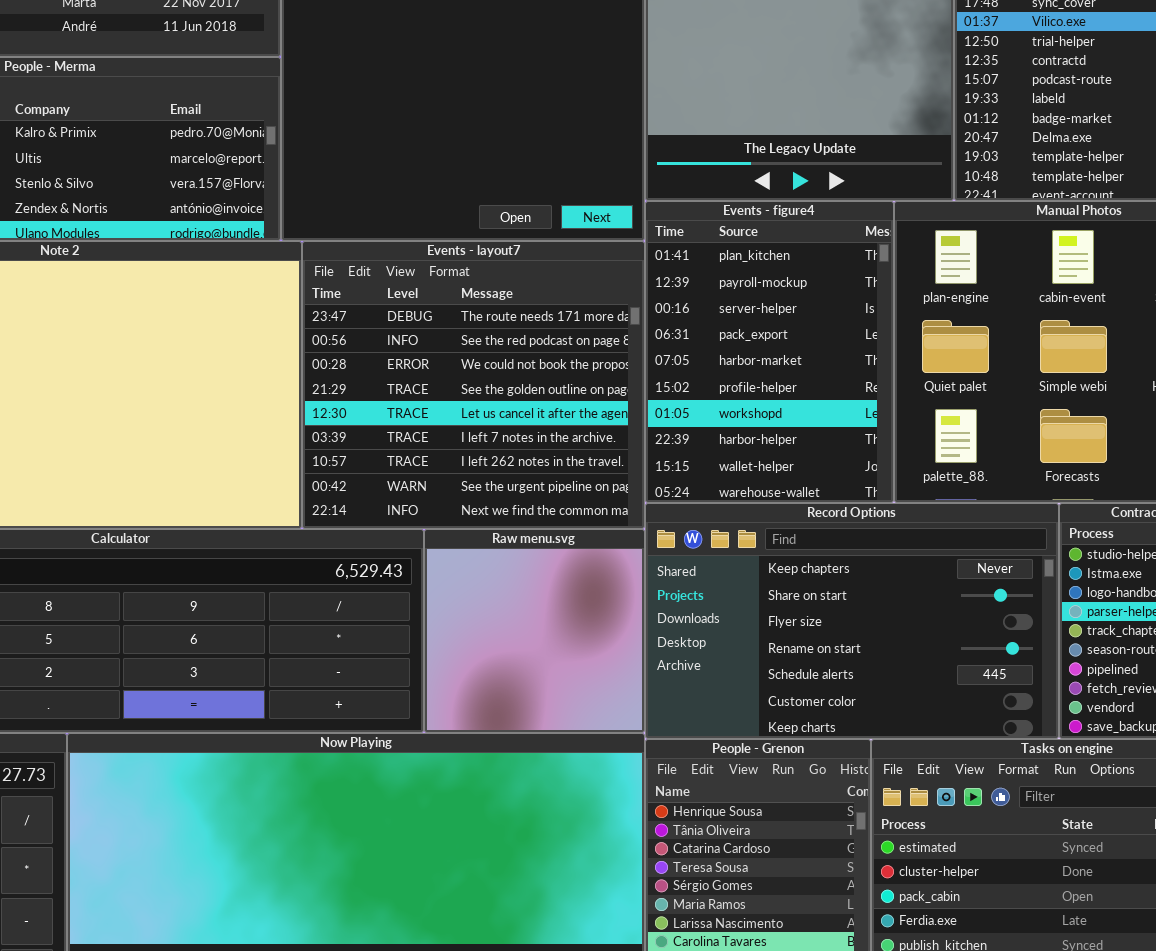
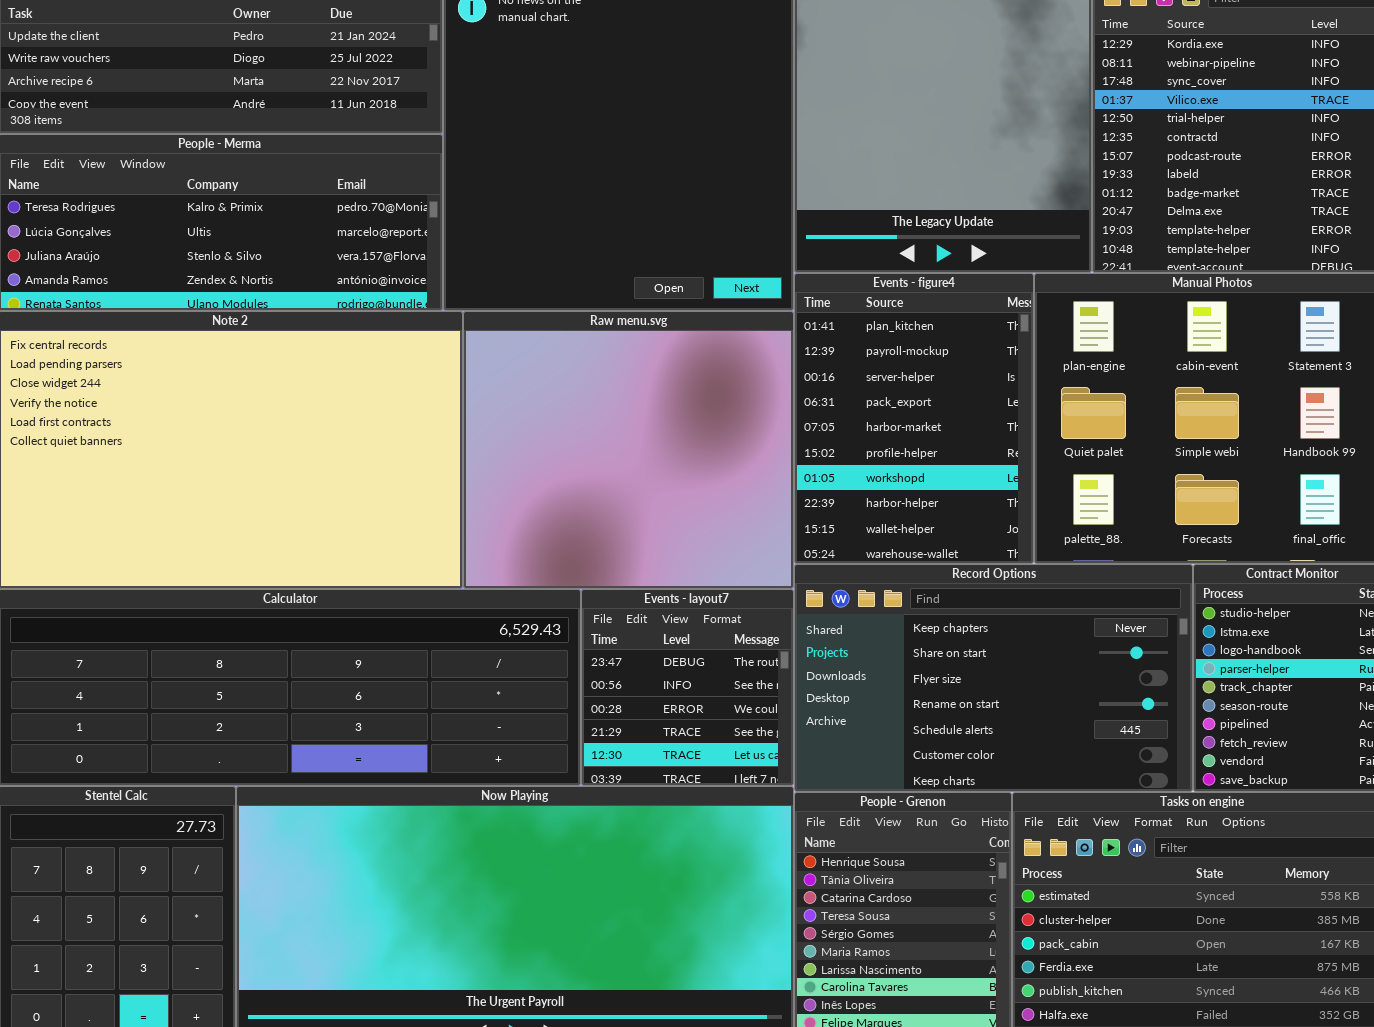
Events - layout7: [302,241,645,529] -> [581,589,794,786], moved, resized
Raw menu.svg: [424,529,645,733] -> [463,311,794,589], moved, resized

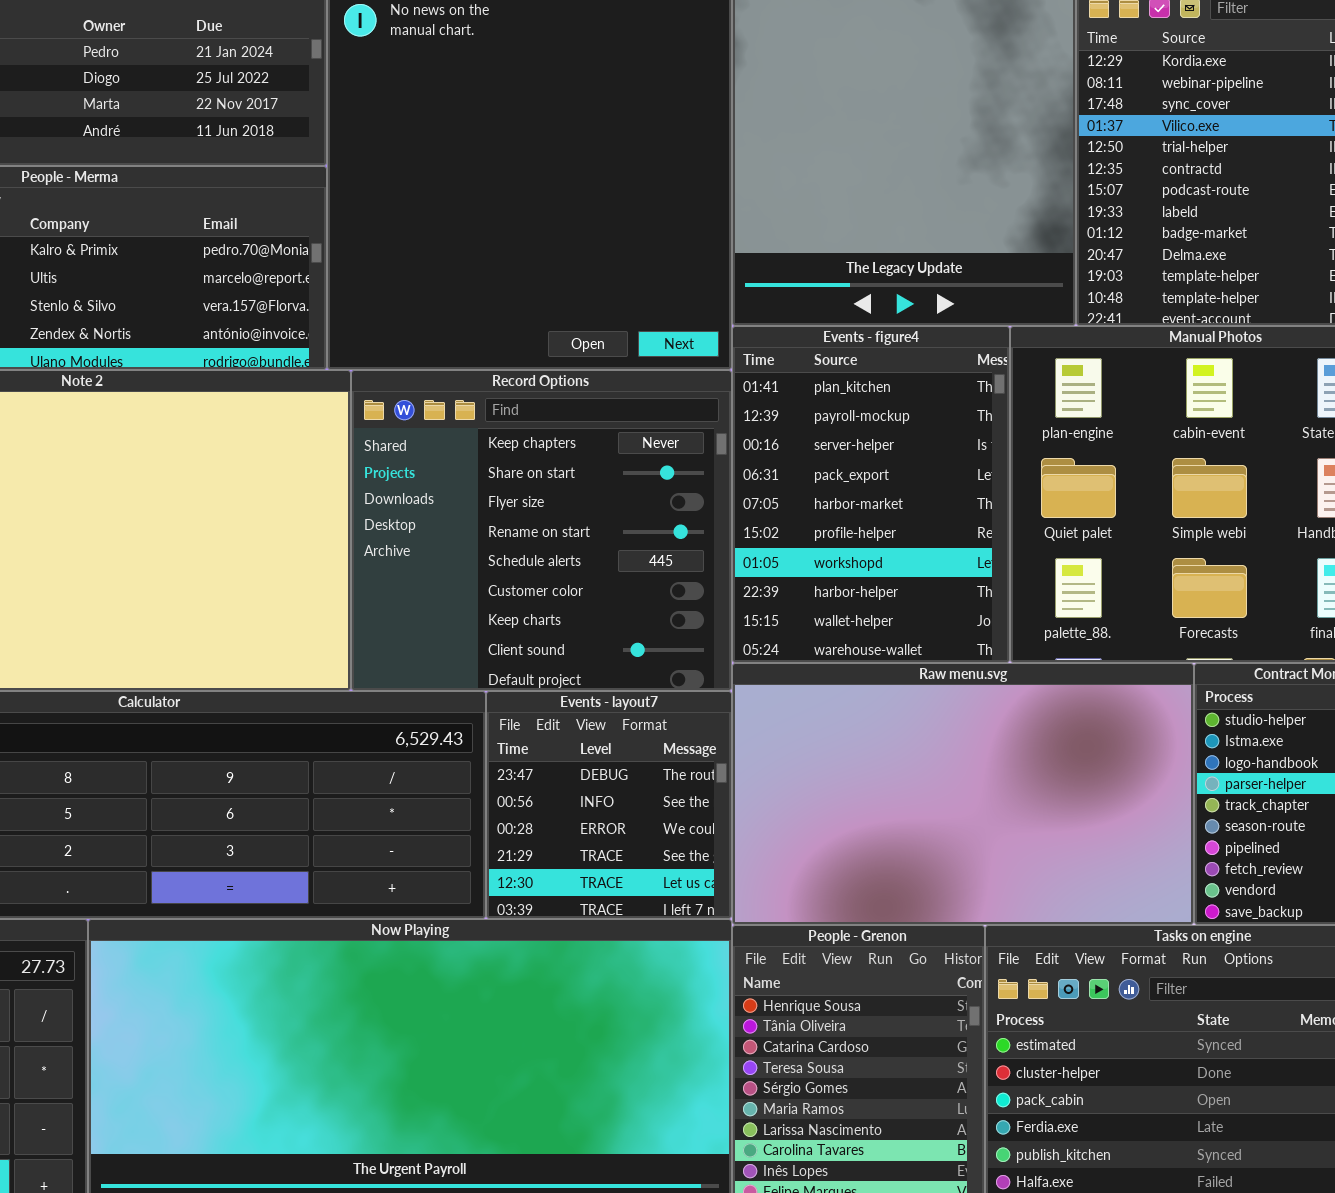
Raw menu.svg: [463,311,794,589] -> [732,663,1194,925], moved, resized
Record Options: [794,564,1193,792] -> [351,370,732,691], moved, resized

